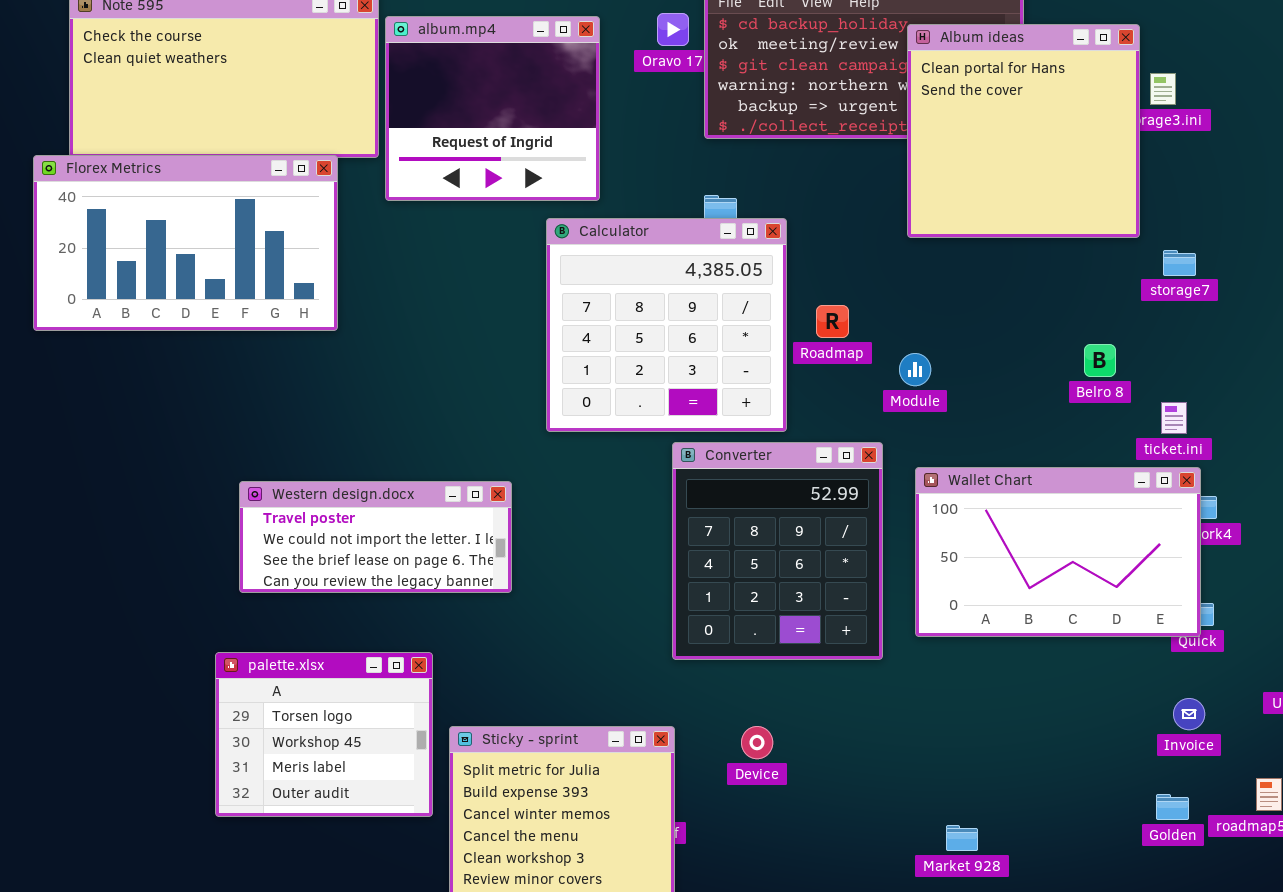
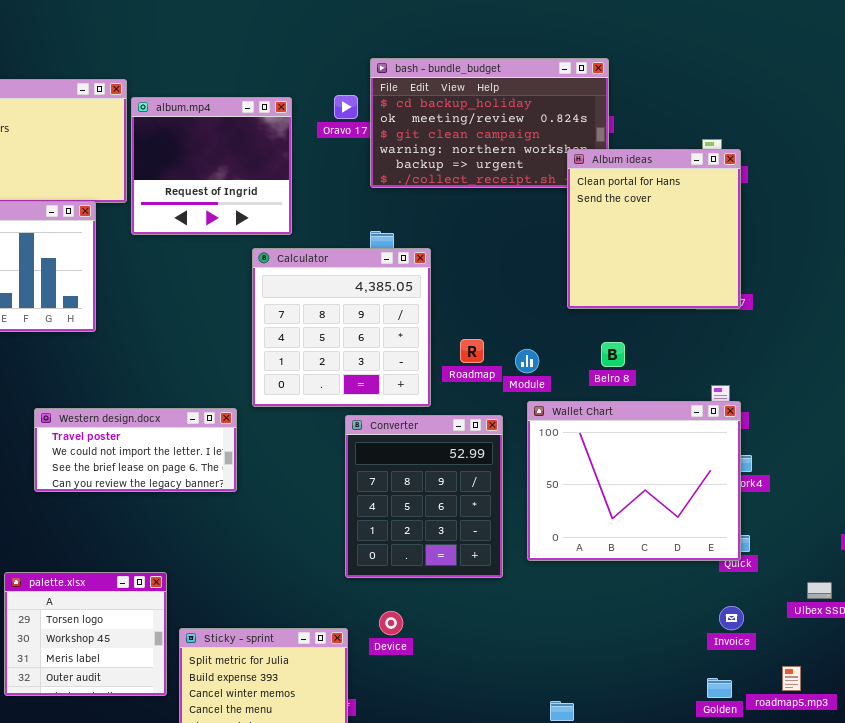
Album ideas: [907,24,1140,238] -> [567,149,741,309], moved
Roadmap: [816,305,849,338] -> [460,339,484,363], moved
Belro 8: [1084,344,1116,377] -> [601,342,625,367], moved
Wallet Chart: [915,467,1201,637] -> [527,401,741,561], resized
Western design.docx: [239,481,512,593] -> [34,408,237,492], moved
Device: [741,726,773,759] -> [379,611,403,635], moved

